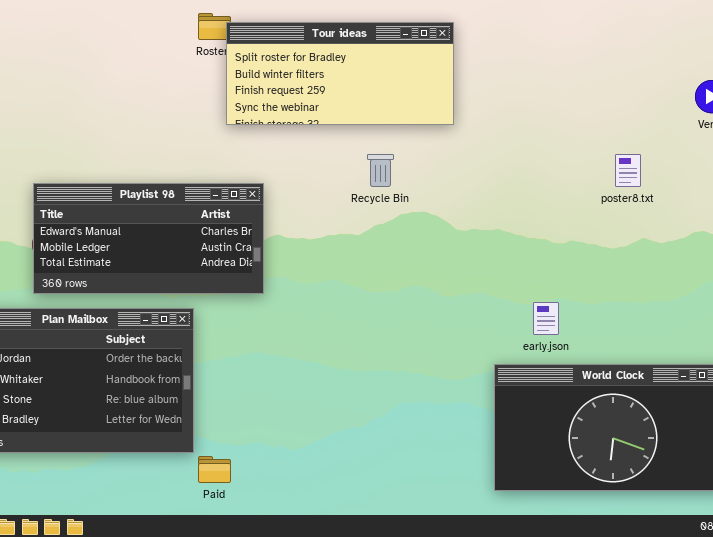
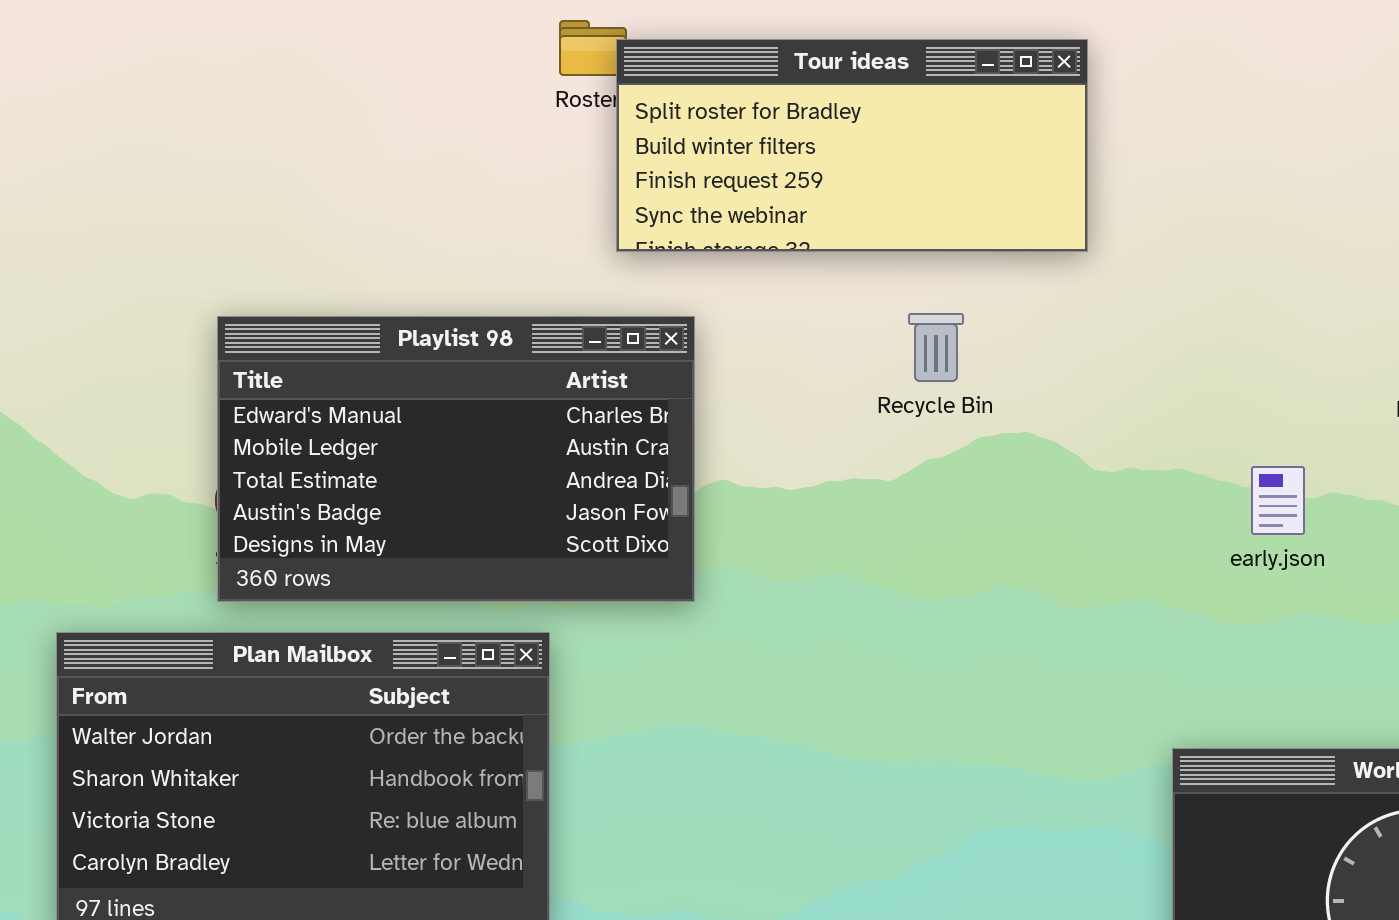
Playlist 98: [33,183,264,294] -> [217,316,695,602], resized
early.json: [533,302,559,335] -> [1251,466,1305,535], moved

